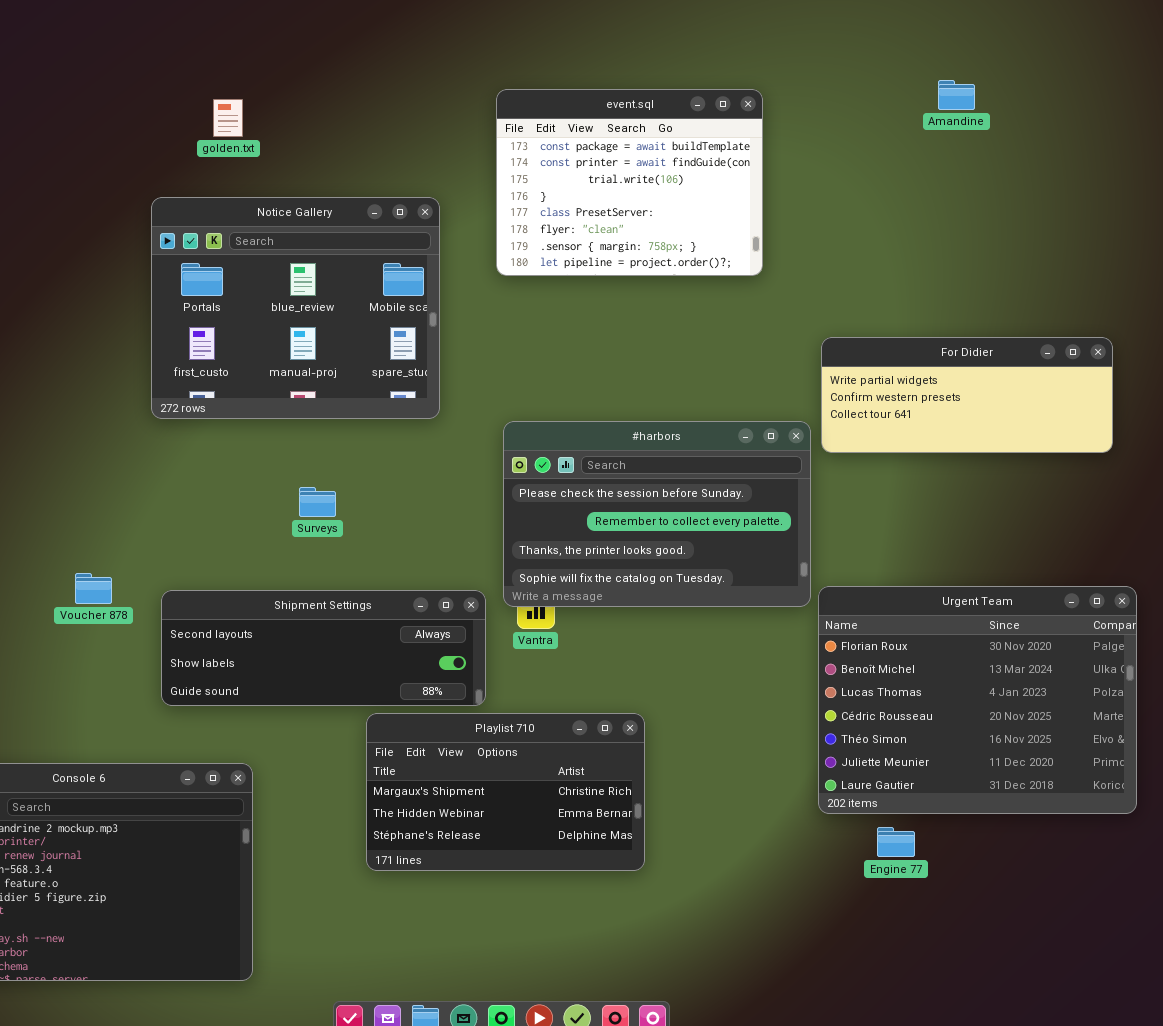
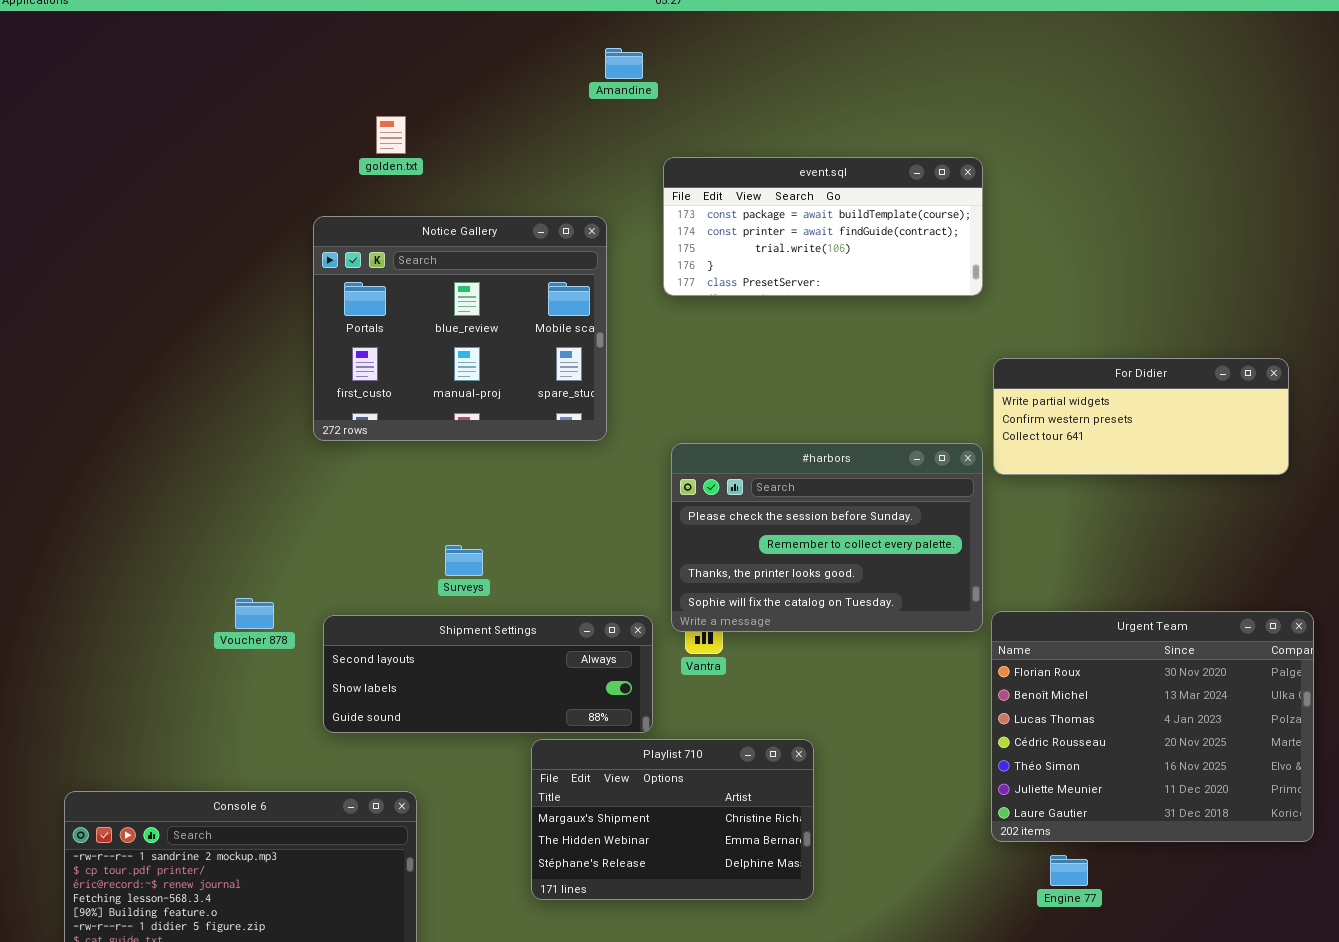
Amandine: [938,80,975,110] -> [605,48,643,79], moved
event.sql: [496,89,763,276] -> [663,157,983,296], resized
Surveys: [299,487,336,517] -> [445,545,483,576], moved

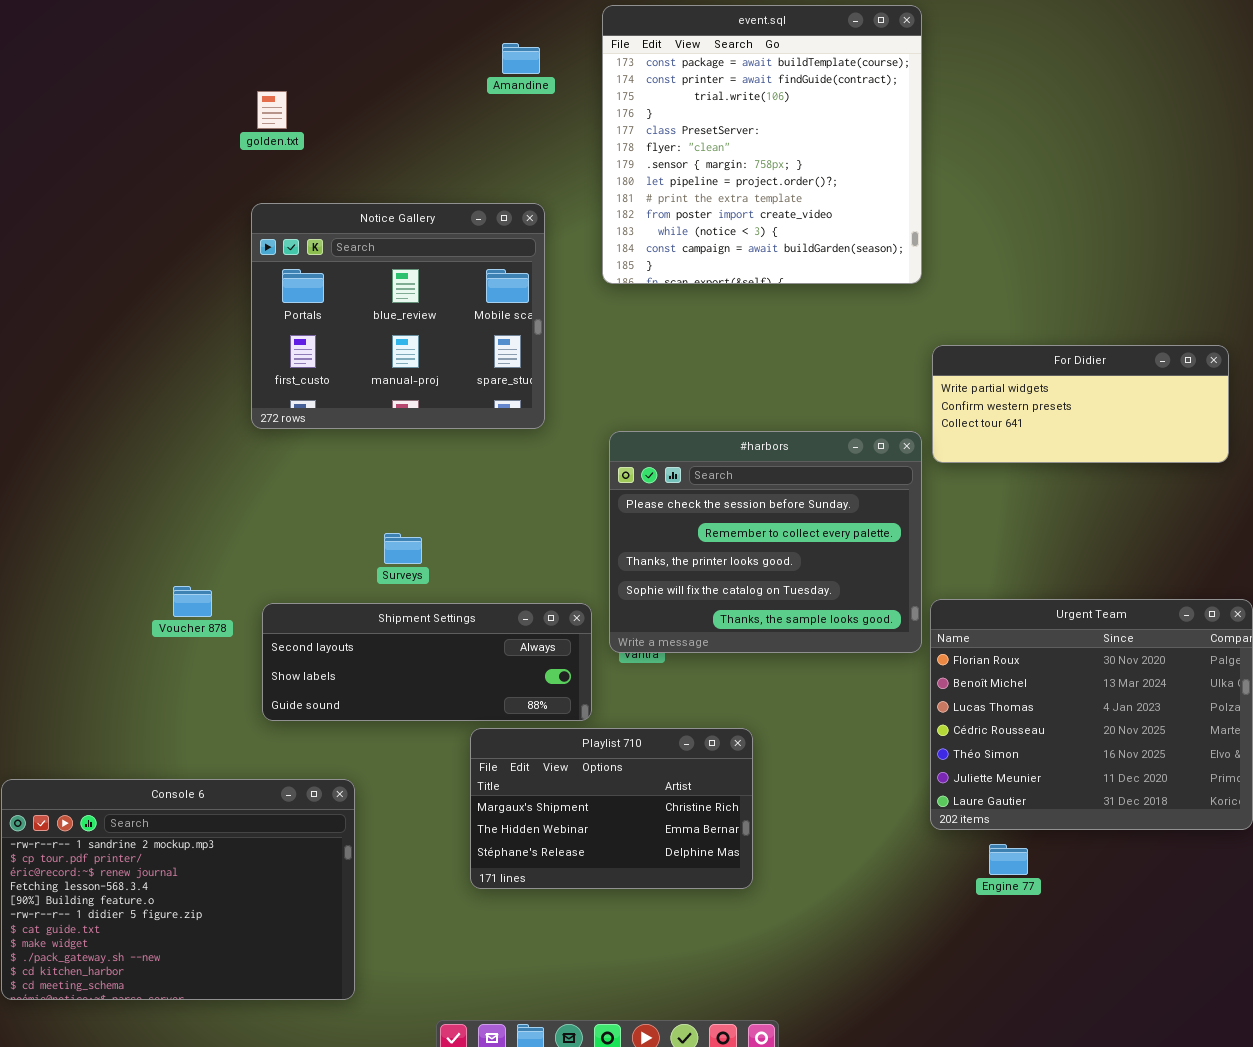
Amandine: [605,48,643,79] -> [502,43,540,74], moved
golden.txt: [376,116,406,154] -> [257,91,287,129], moved
event.sql: [663,157,983,296] -> [602,5,922,284], resized
#harbors: [671,443,983,632] -> [609,431,922,653], resized

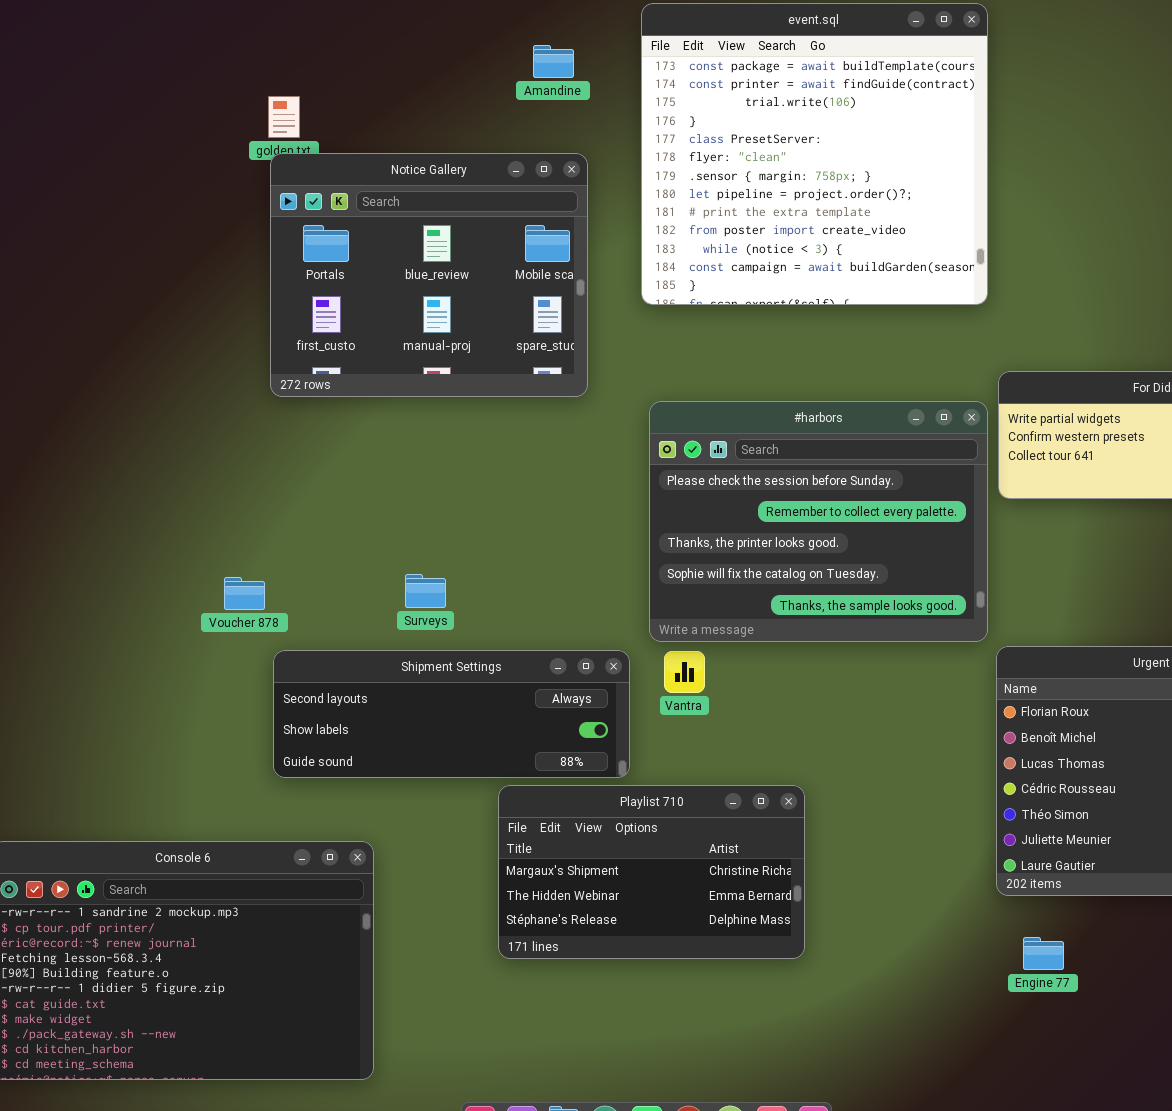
Notice Gallery: [251,203,545,429] -> [270,153,588,397], moved
#harbors: [609,431,922,653] -> [649,401,988,642], moved
Voucher 878: [173,586,212,617] -> [224,577,265,610], moved
Engine 77: [989,844,1028,875] -> [1023,937,1064,970], moved

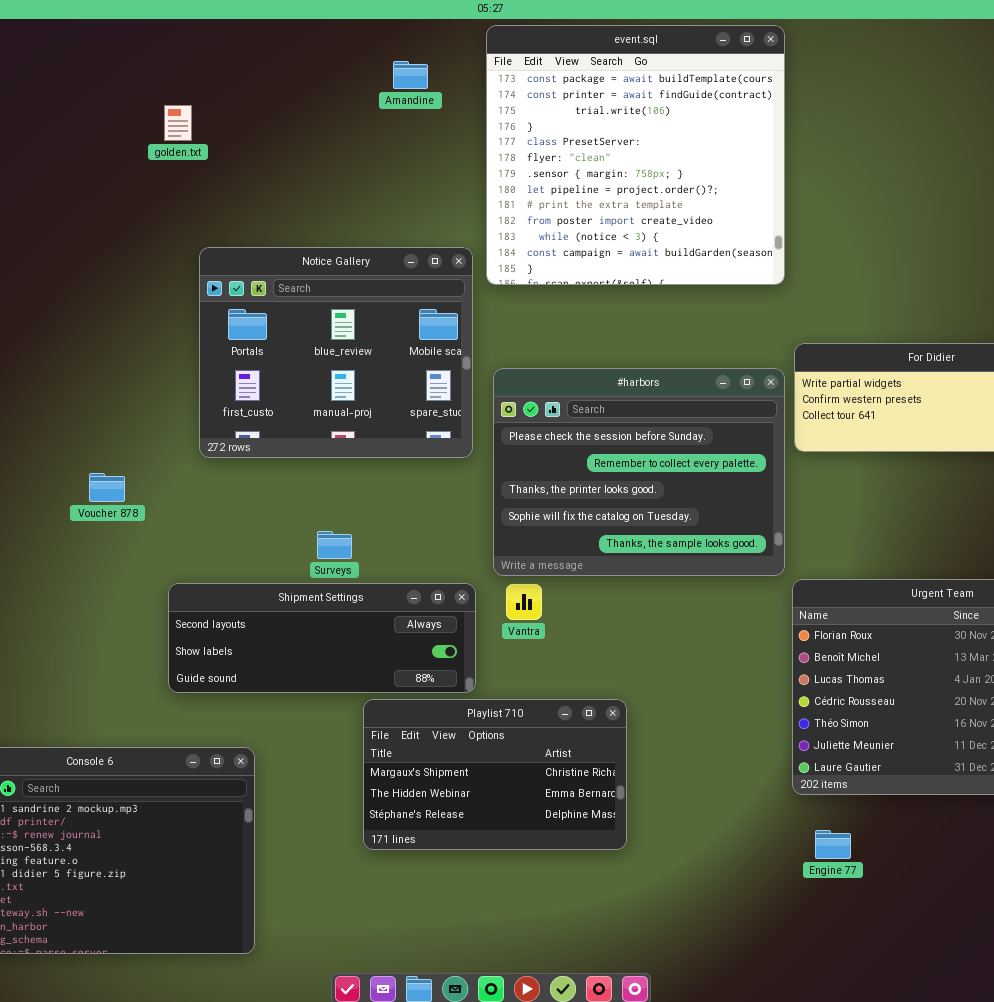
Notice Gallery: [270,153,588,397] -> [199,247,473,458], moved
Surveys: [405,574,446,608] -> [317,531,352,559], moved
Voucher 878: [224,577,265,610] -> [89,473,125,502], moved

